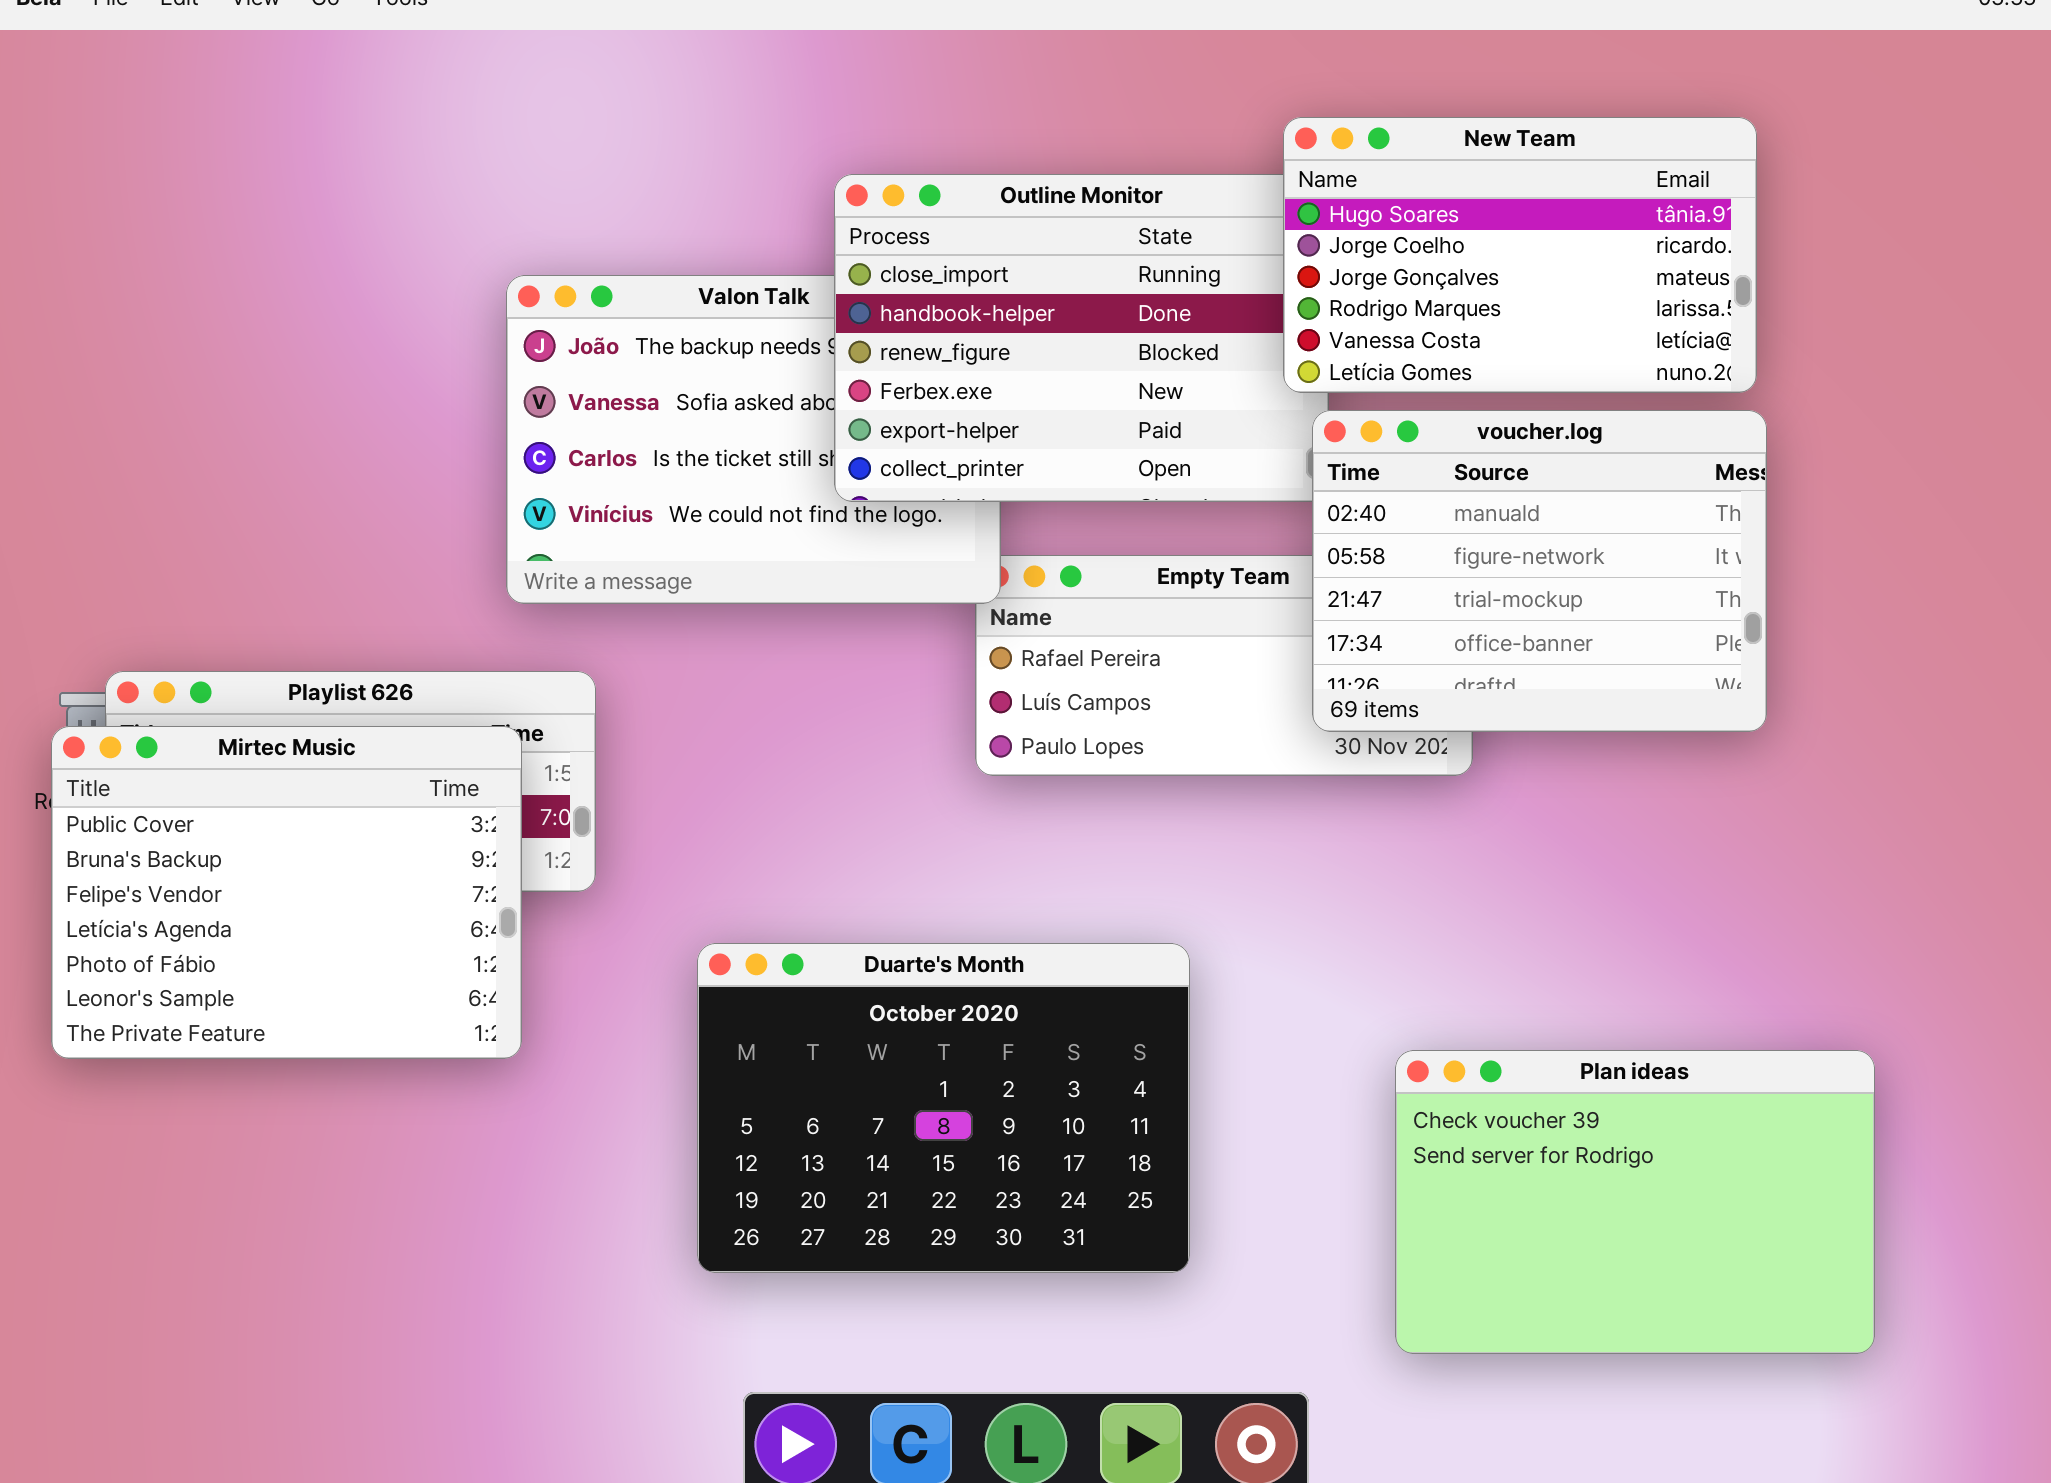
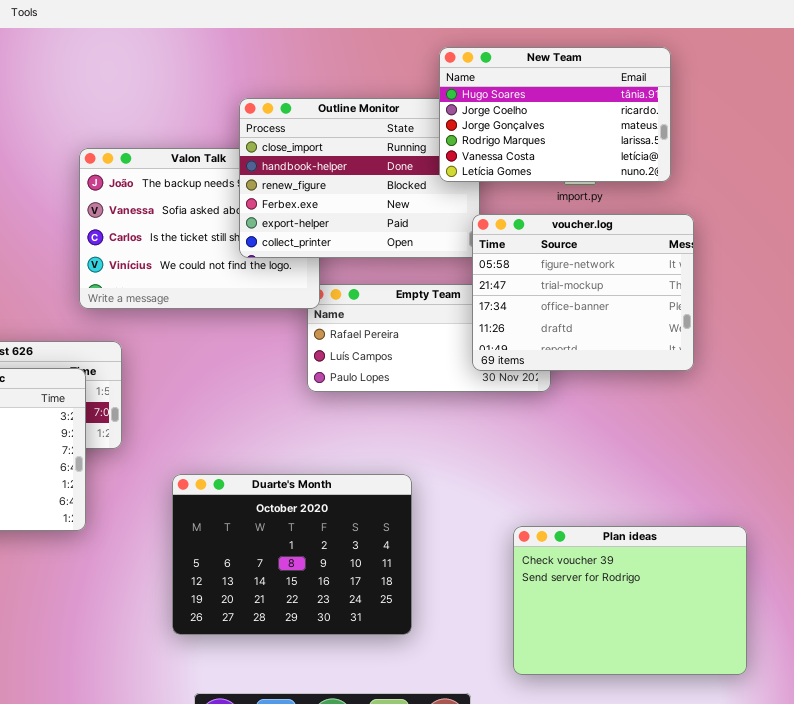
New Team: [1283,117,1757,393] -> [439,47,671,182], moved
voucher.log: [1312,410,1767,732] -> [472,214,694,371], scrolled down 1 row

